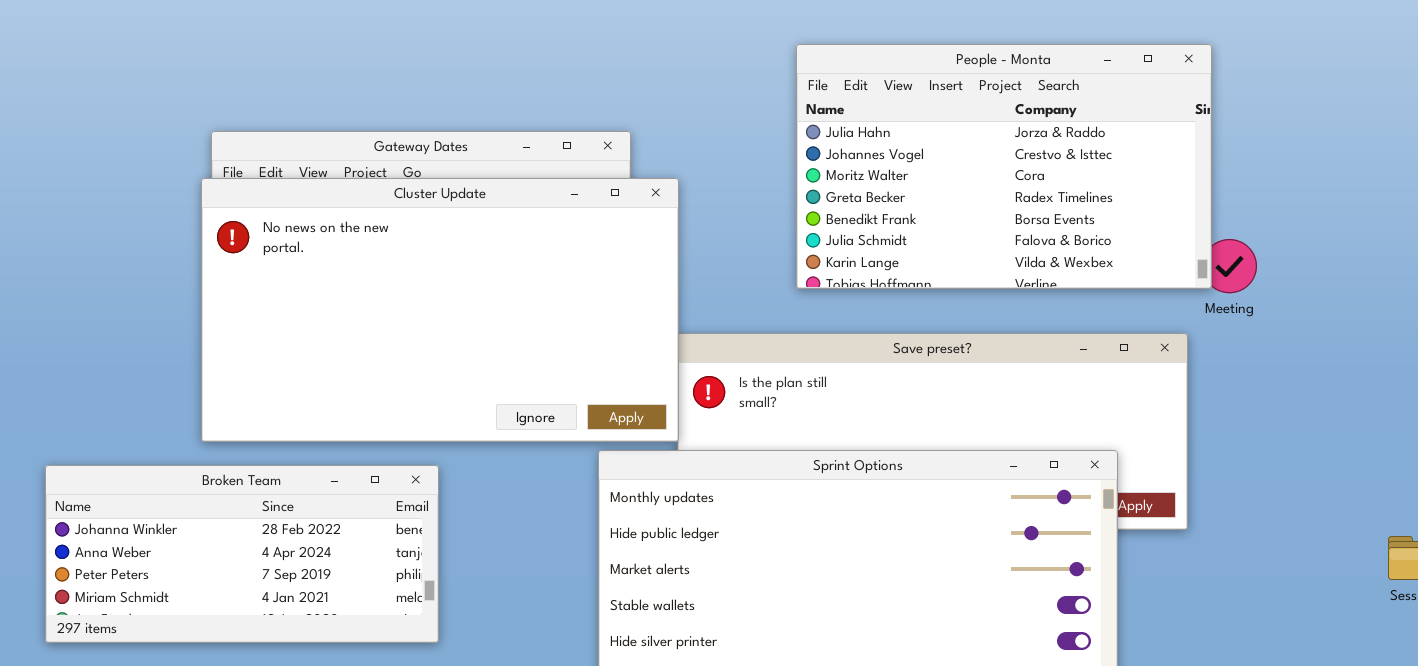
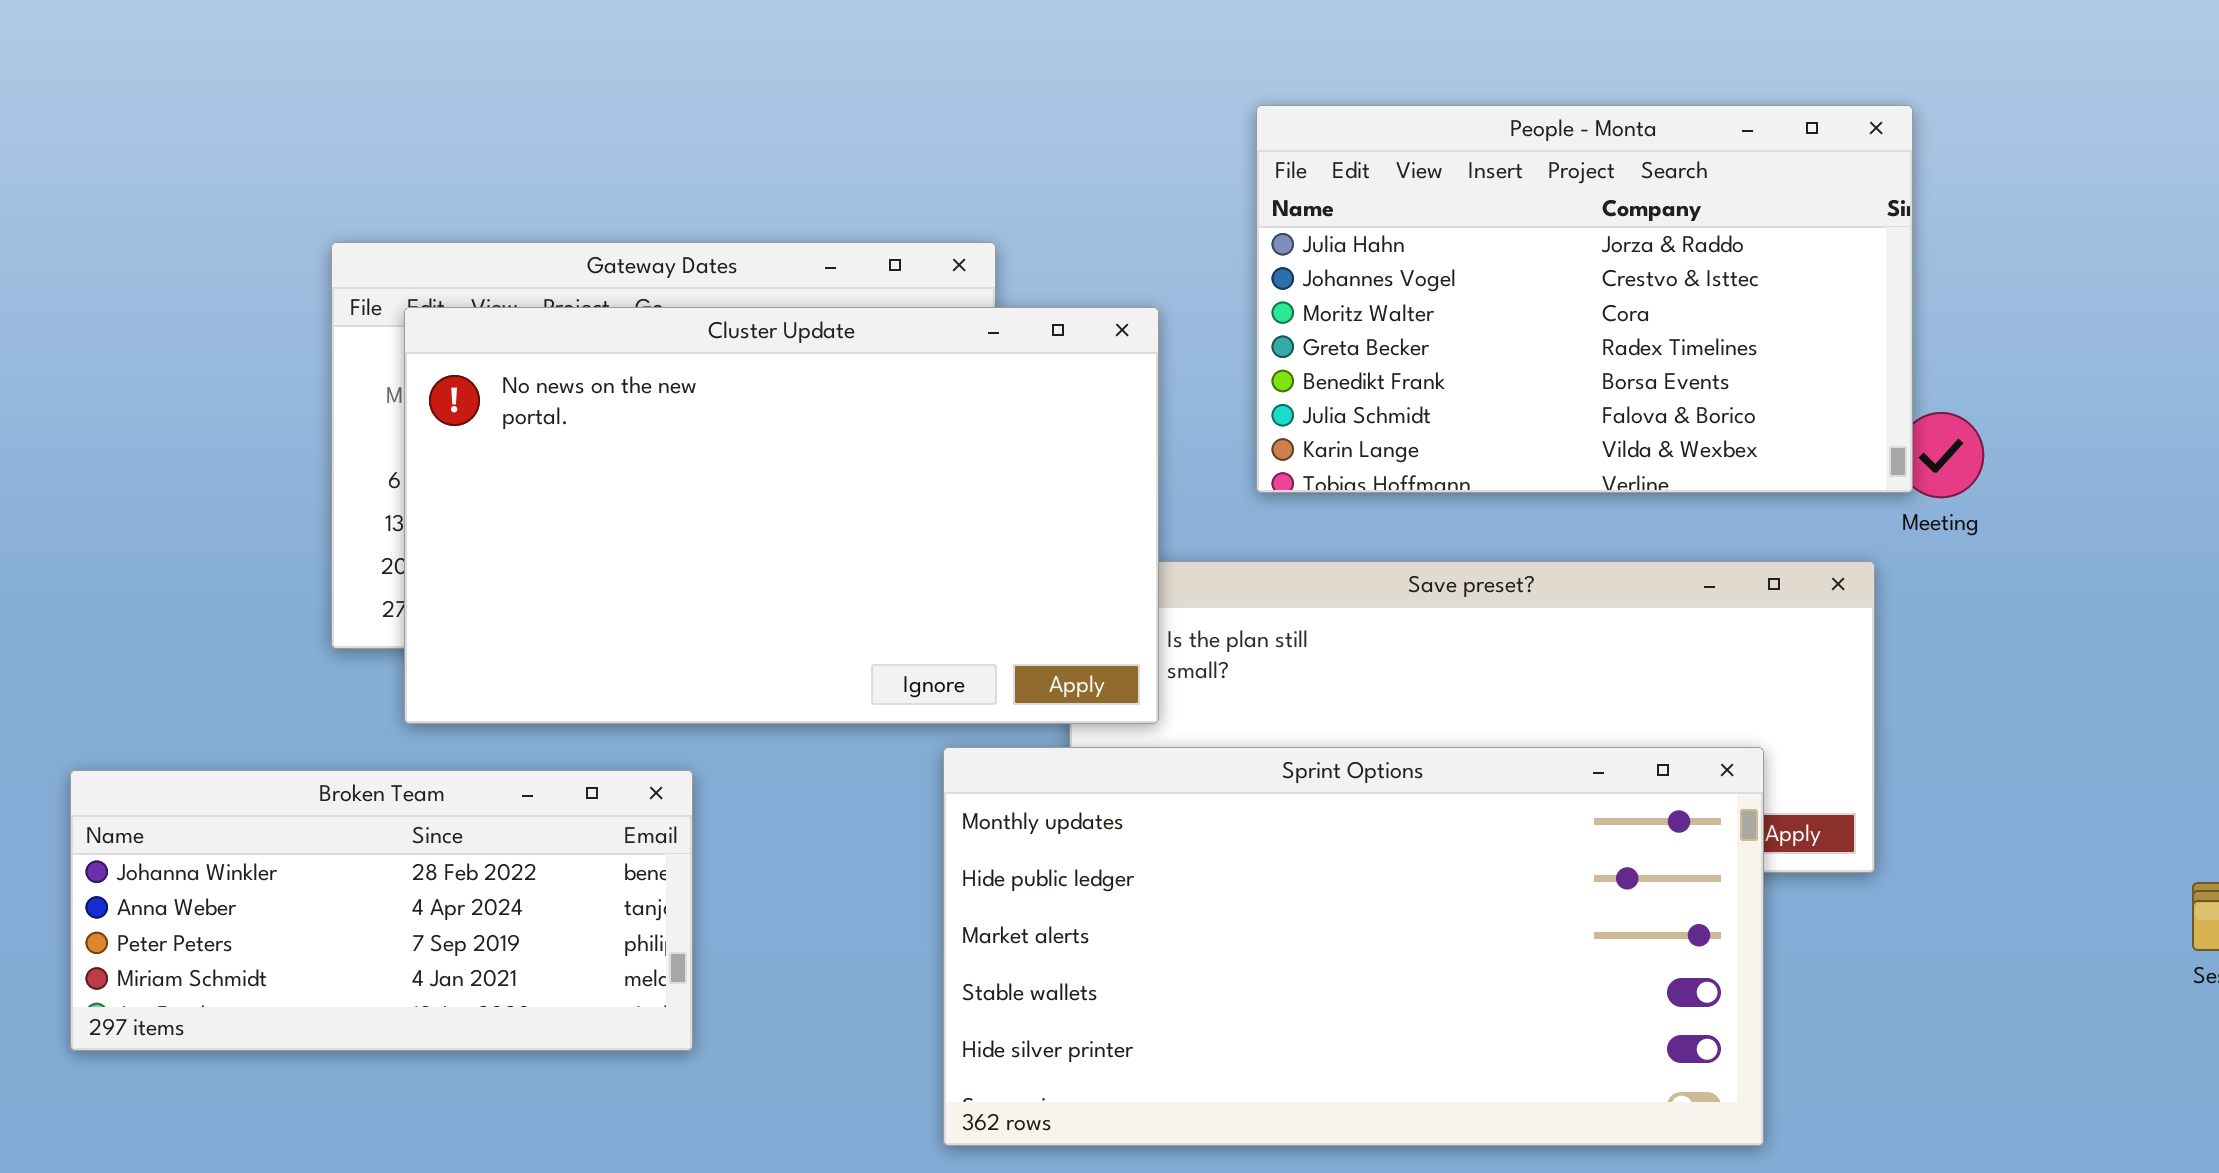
Cluster Update: [201,178,679,442] -> [404,307,1159,724], moved

